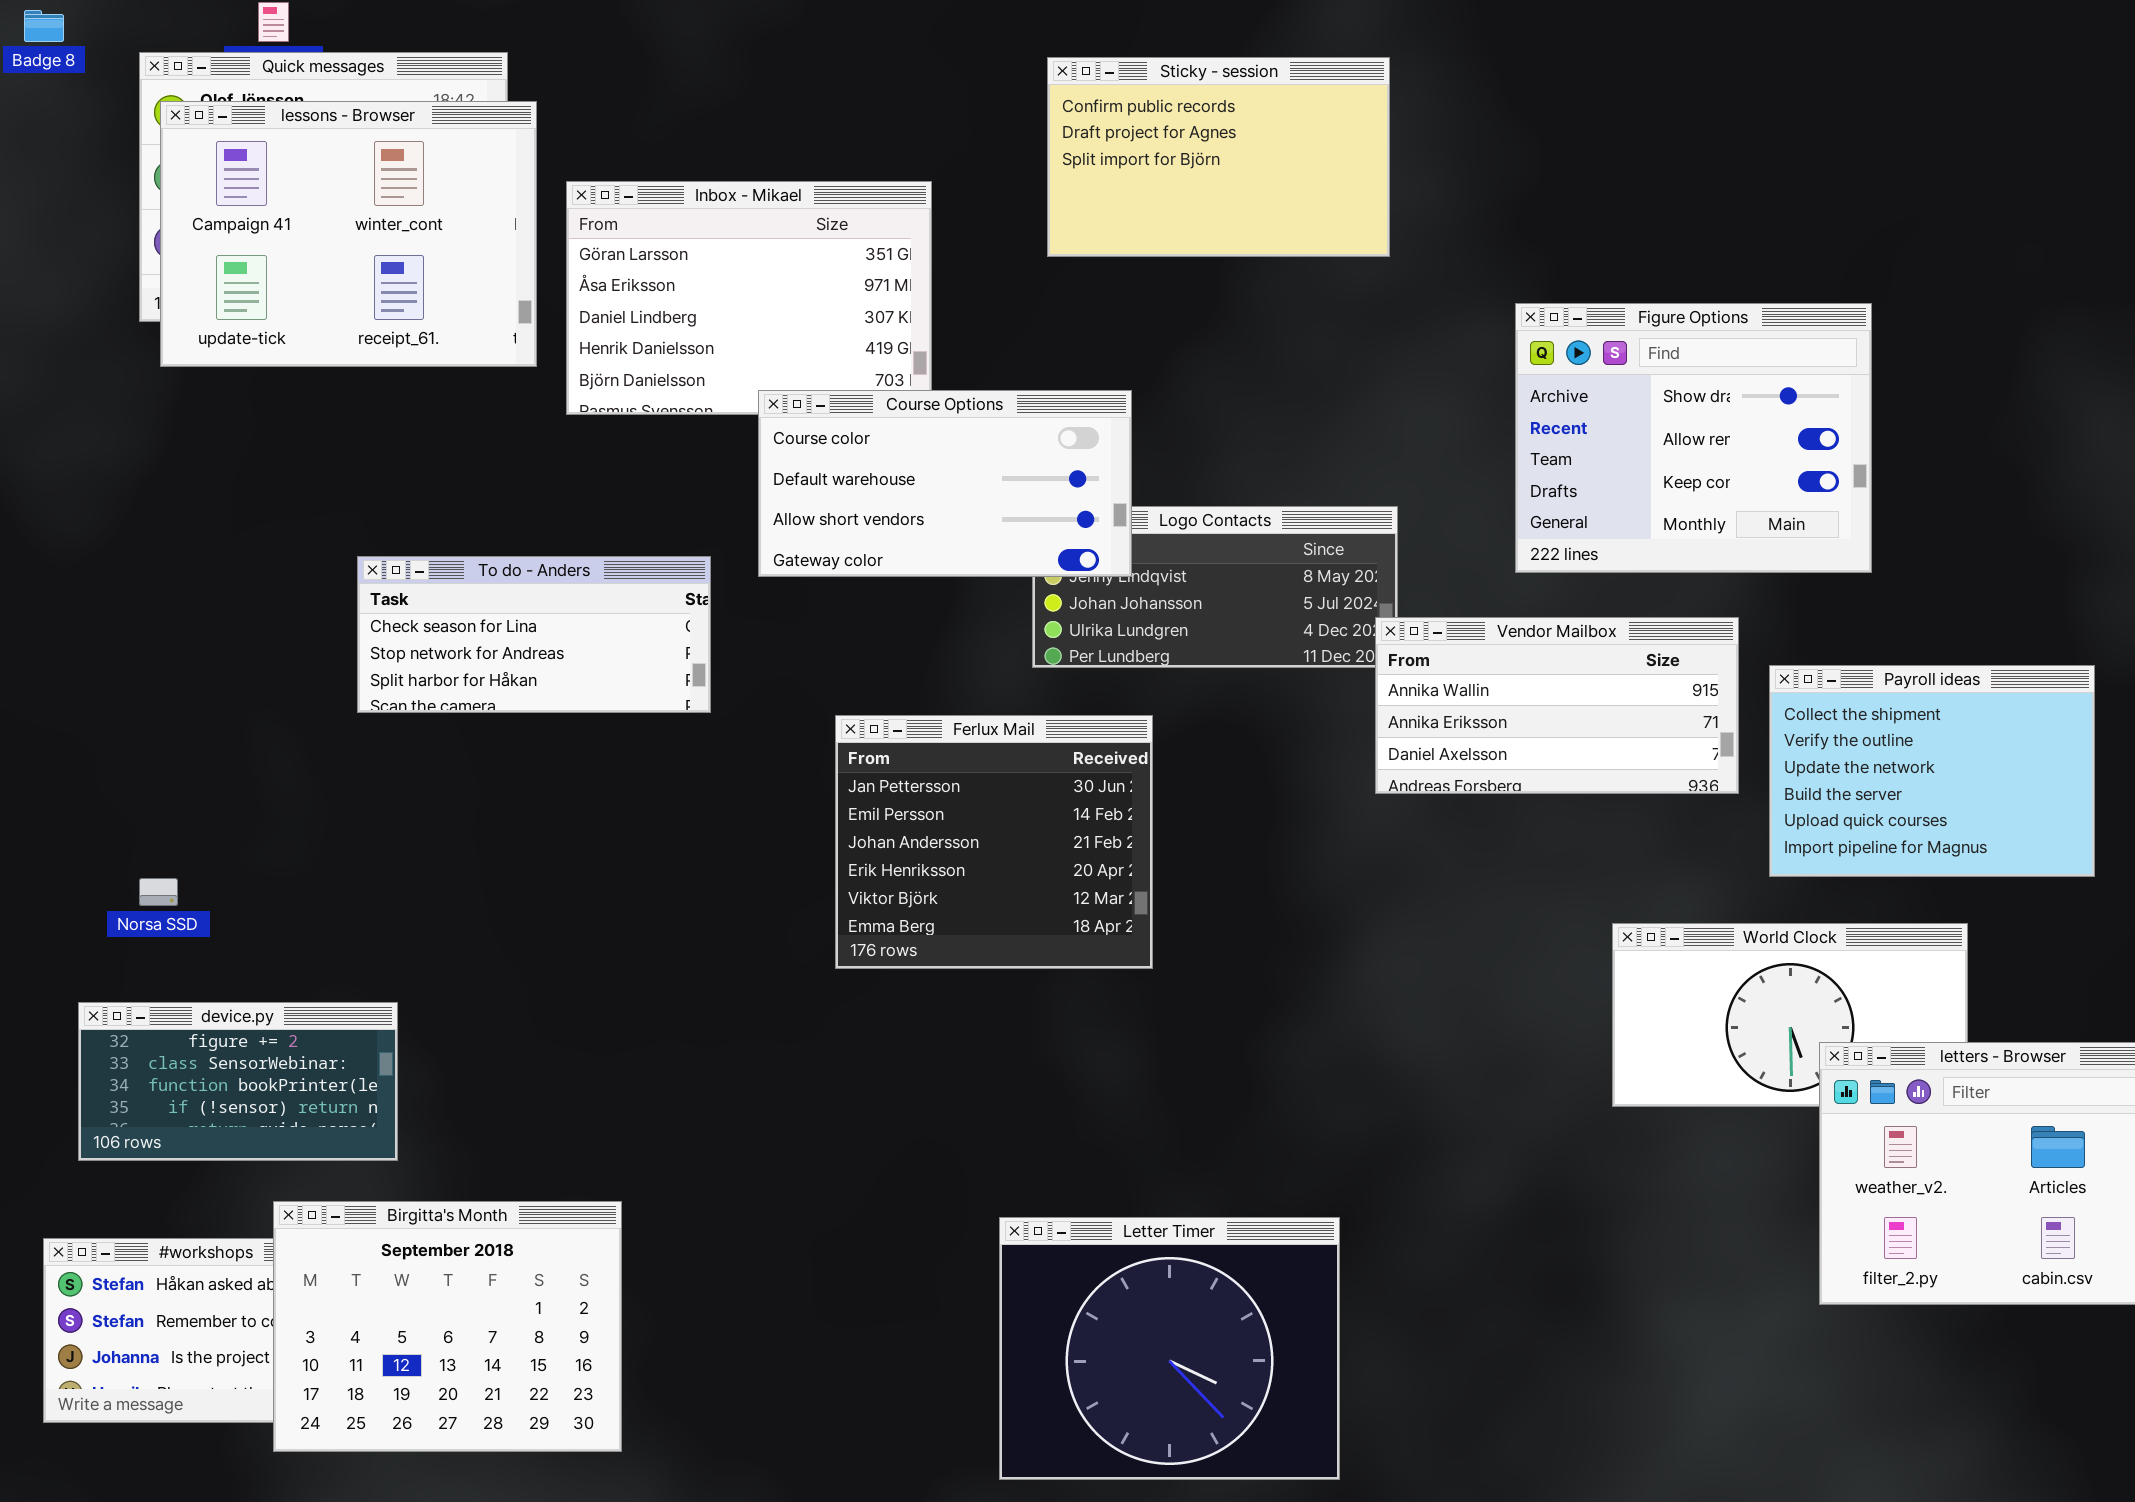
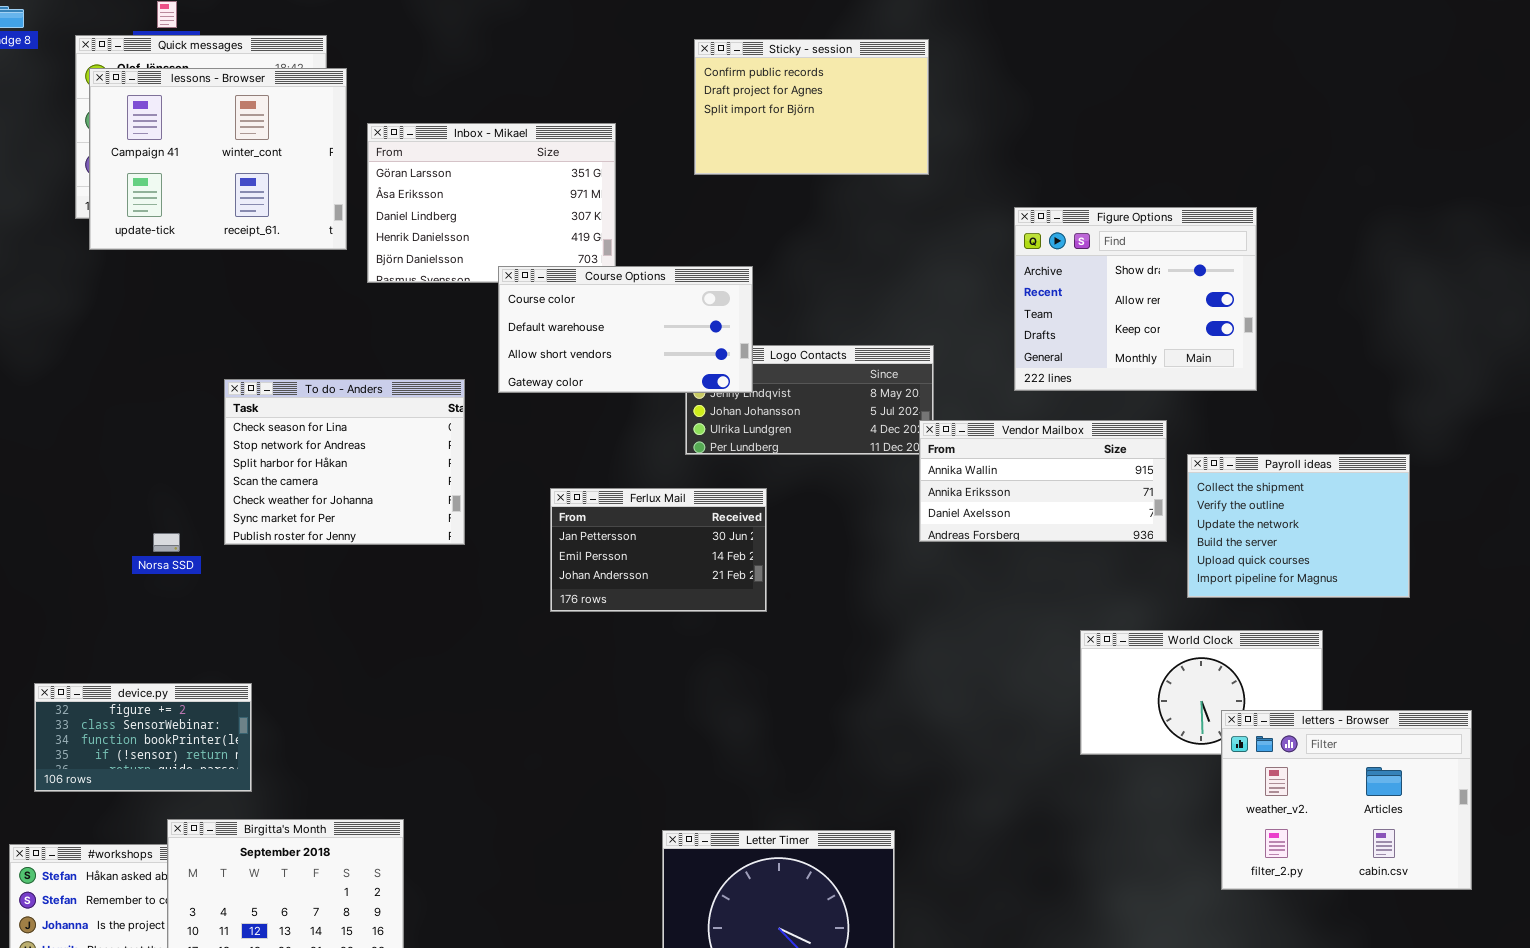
To do - Anders: [357,556,711,713] -> [224,379,465,545], resized
Ferlux Mail: [835,715,1153,969] -> [550,488,767,612], resized
Norsa SSD: [139,878,178,906] -> [153,533,180,552], moved

